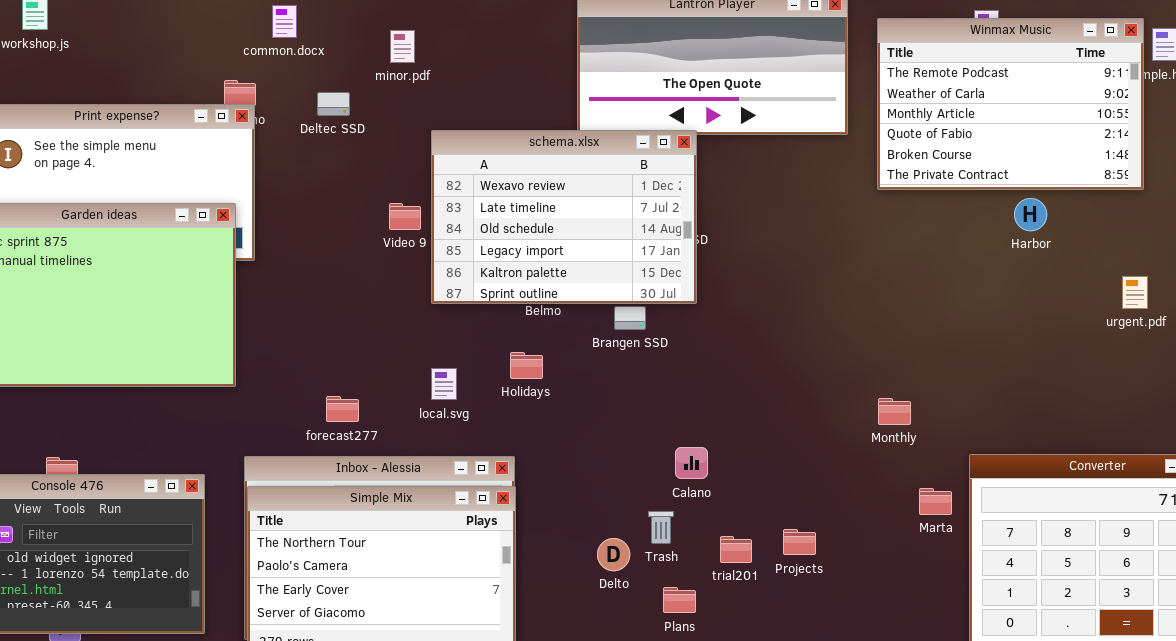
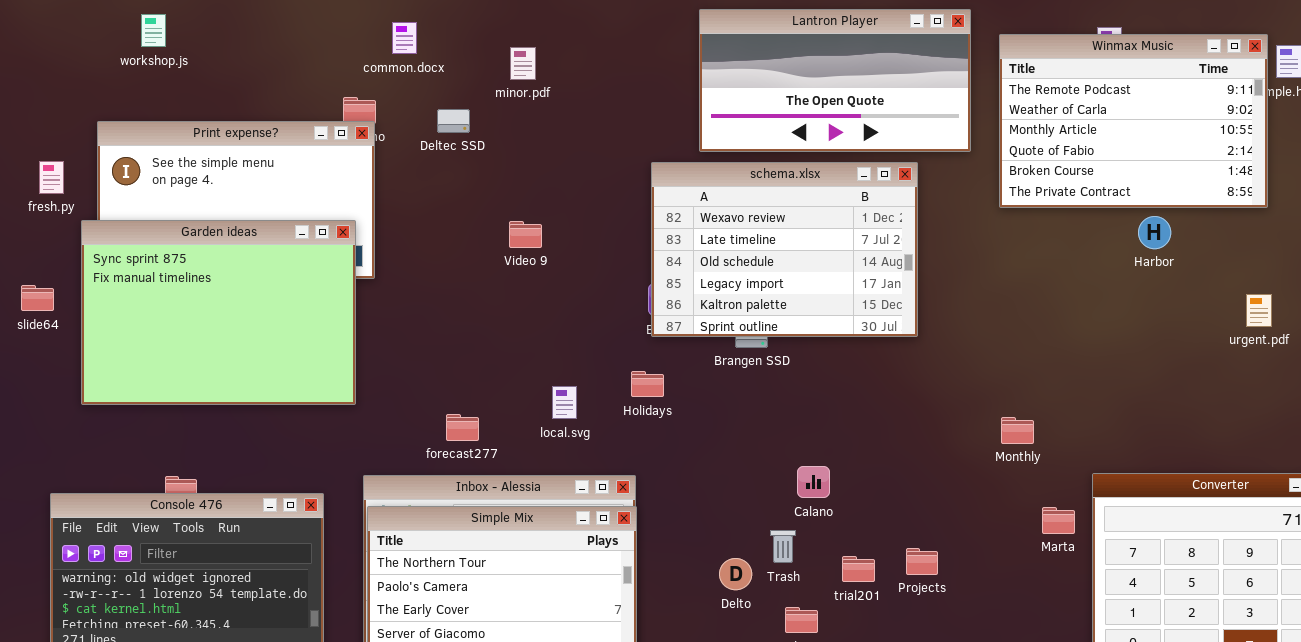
schema.xlsx: [431,130,697,304] -> [651,162,918,337], moved

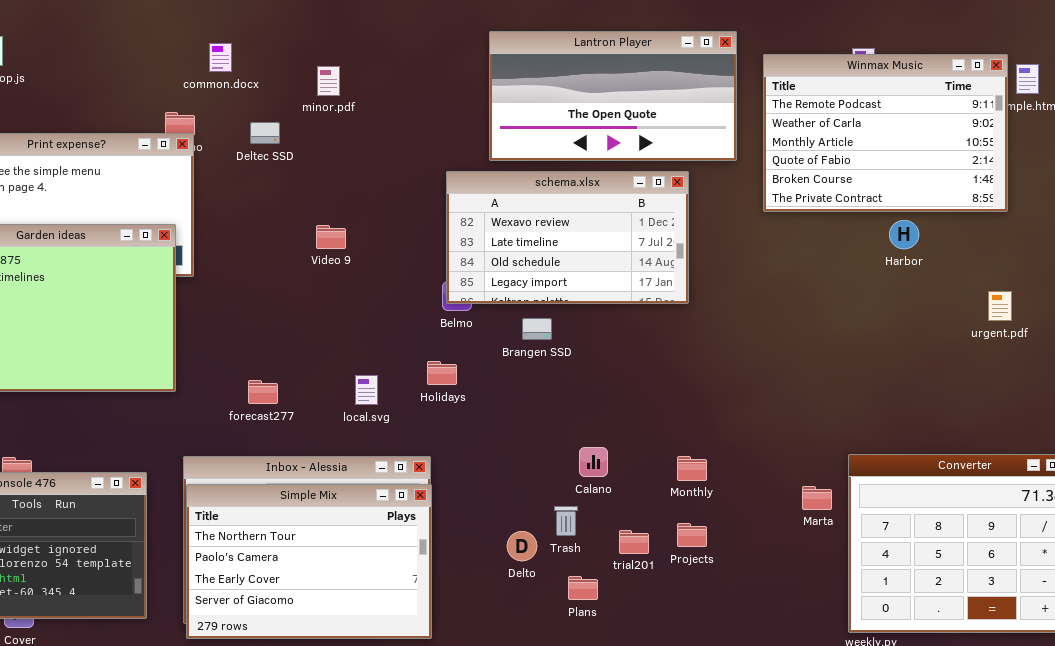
schema.xlsx: [651,162,918,337] -> [446,171,689,304], resized
forecast277: [446,414,479,441] -> [248,380,278,404], moved
Monthly: [1001,417,1034,444] -> [677,456,707,481], moved

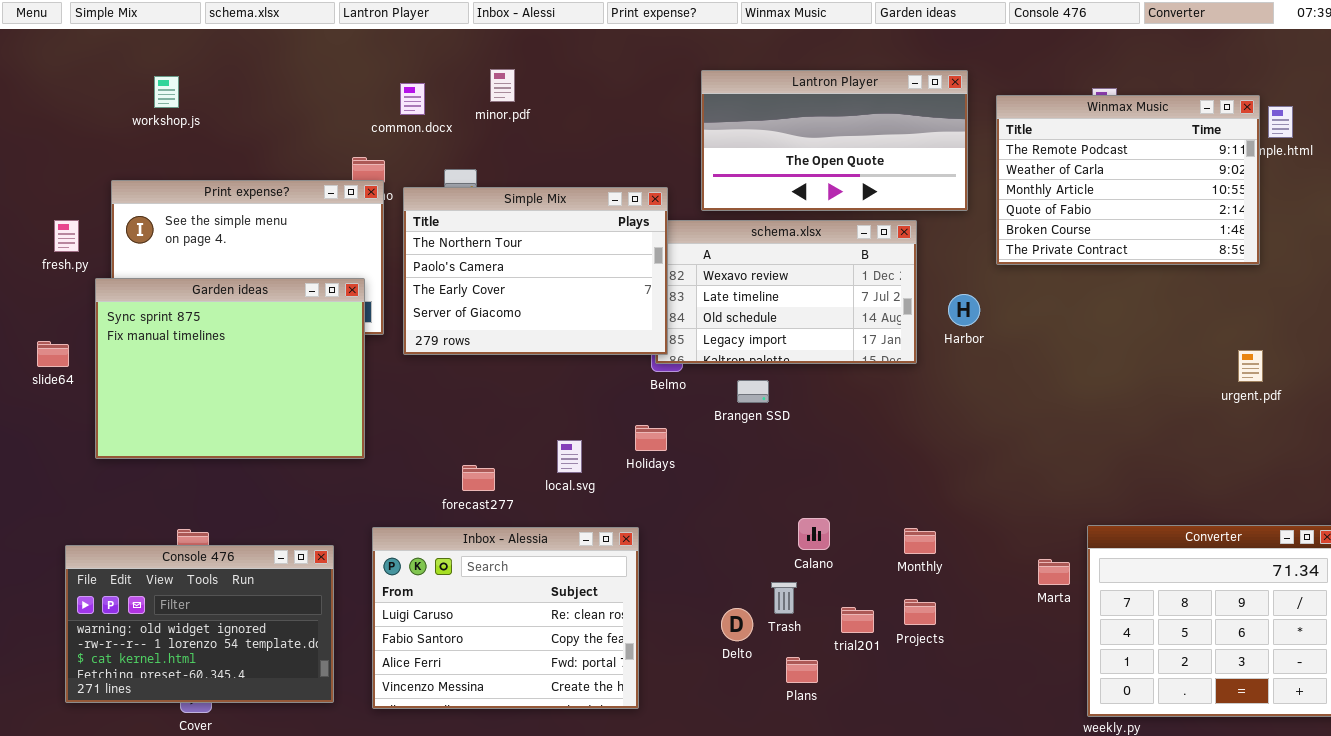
minor.pdf: [317,66,340,96] -> [490,69,515,102], moved
Harbor: [889,220,919,249] -> [948,294,980,326], moved
forecast277: [248,380,278,404] -> [462,465,495,491], moved
Simple Mix: [186,484,432,639] -> [403,187,668,355], moved

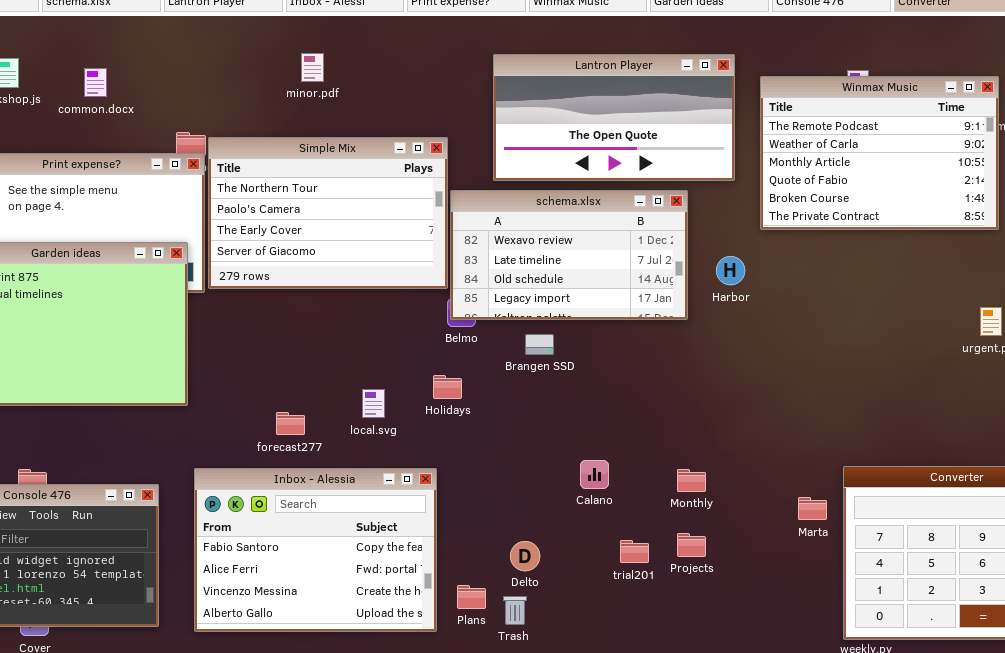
common.docx: [400,83,425,115] -> [84,68,107,97], moved
Simple Mix: [403,187,668,355] -> [208,137,448,289], moved
Inbox - Alessia: [372,527,639,709] -> [194,468,437,632], scrolled down 1 row
Trash: [771,582,797,614] -> [503,596,527,625], moved
Plans: [786,657,818,683] -> [457,585,486,609], moved

